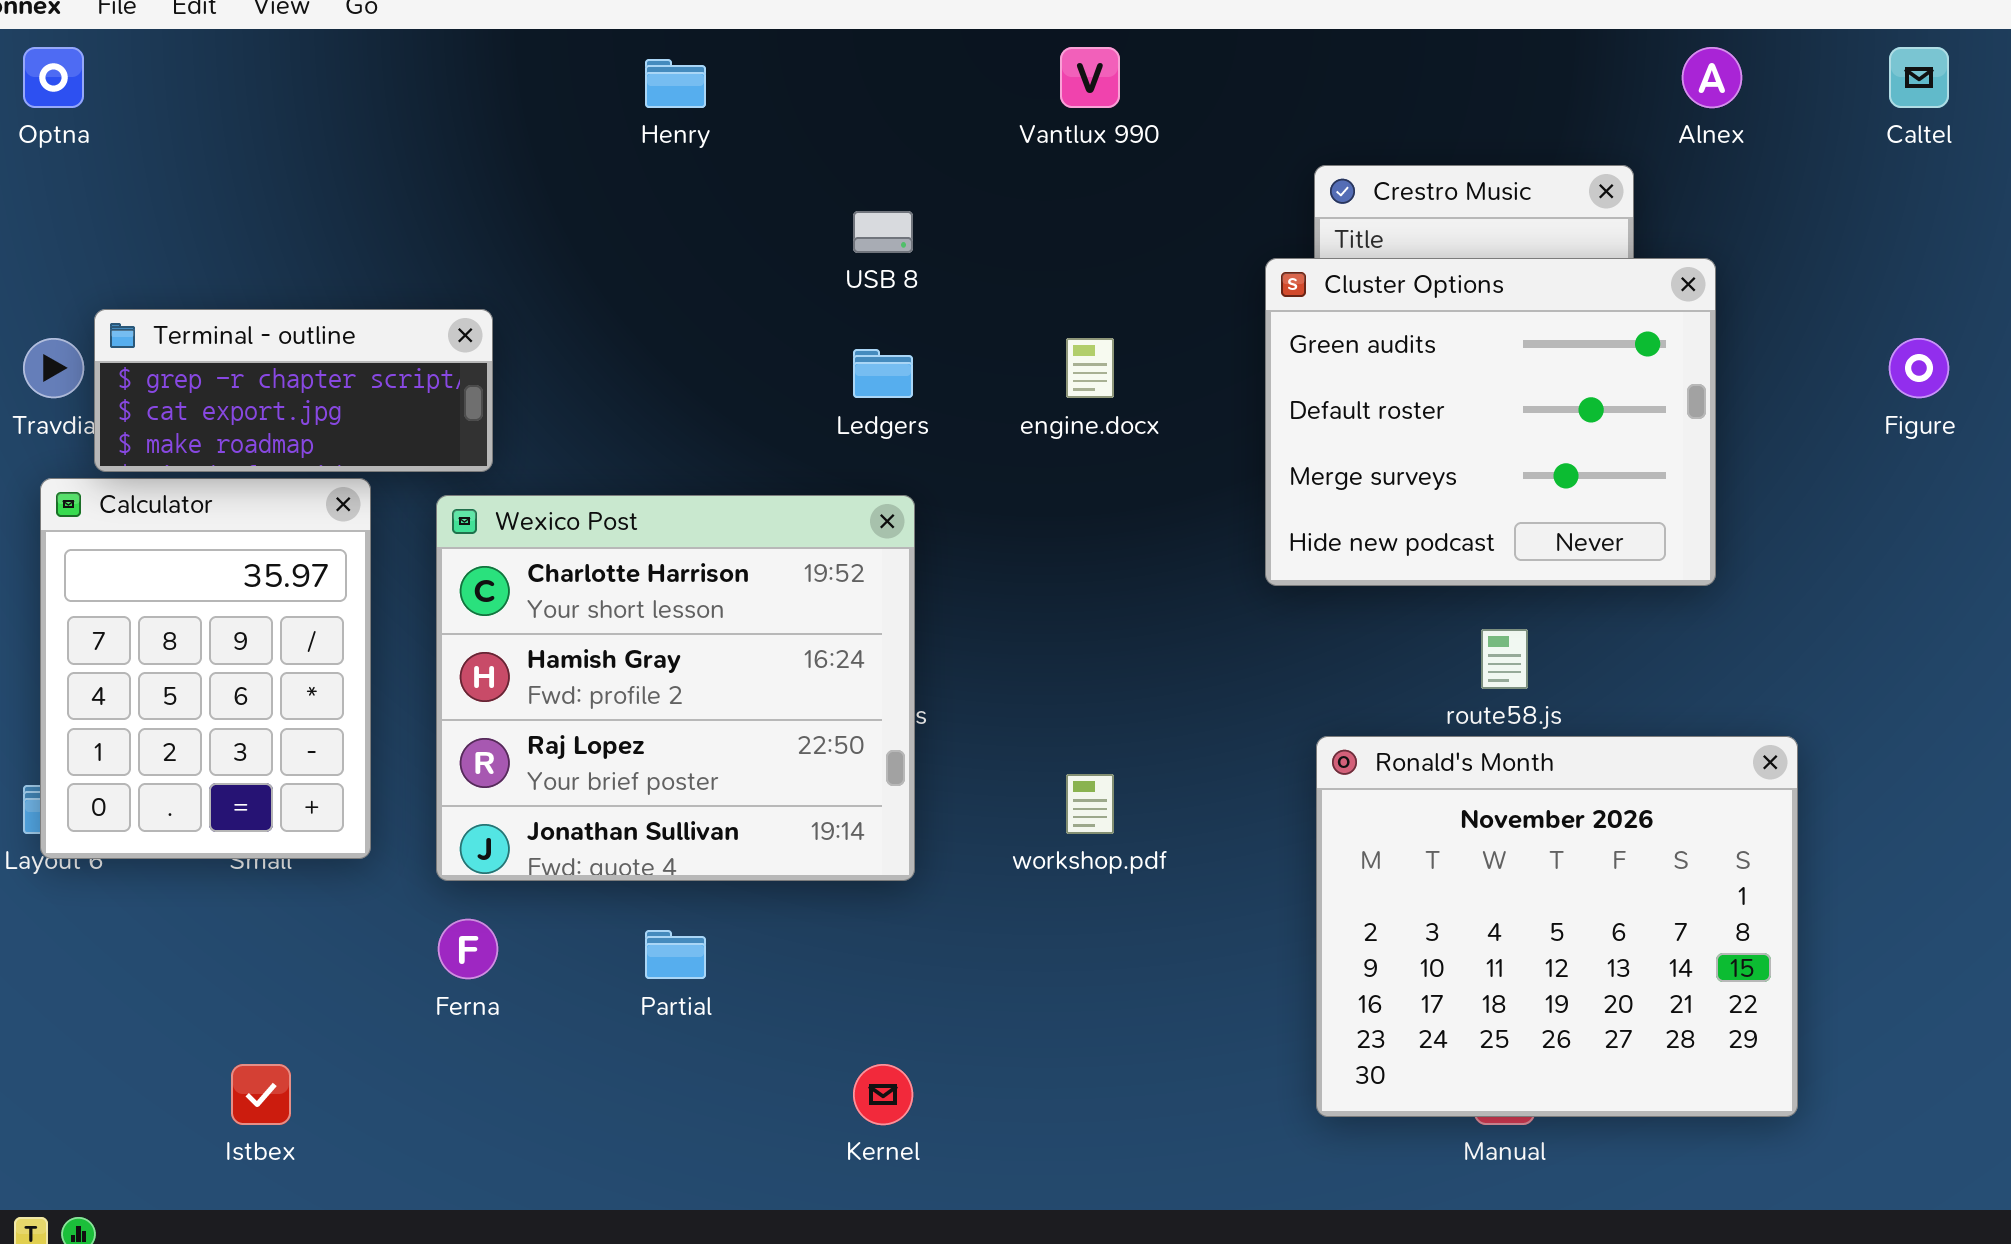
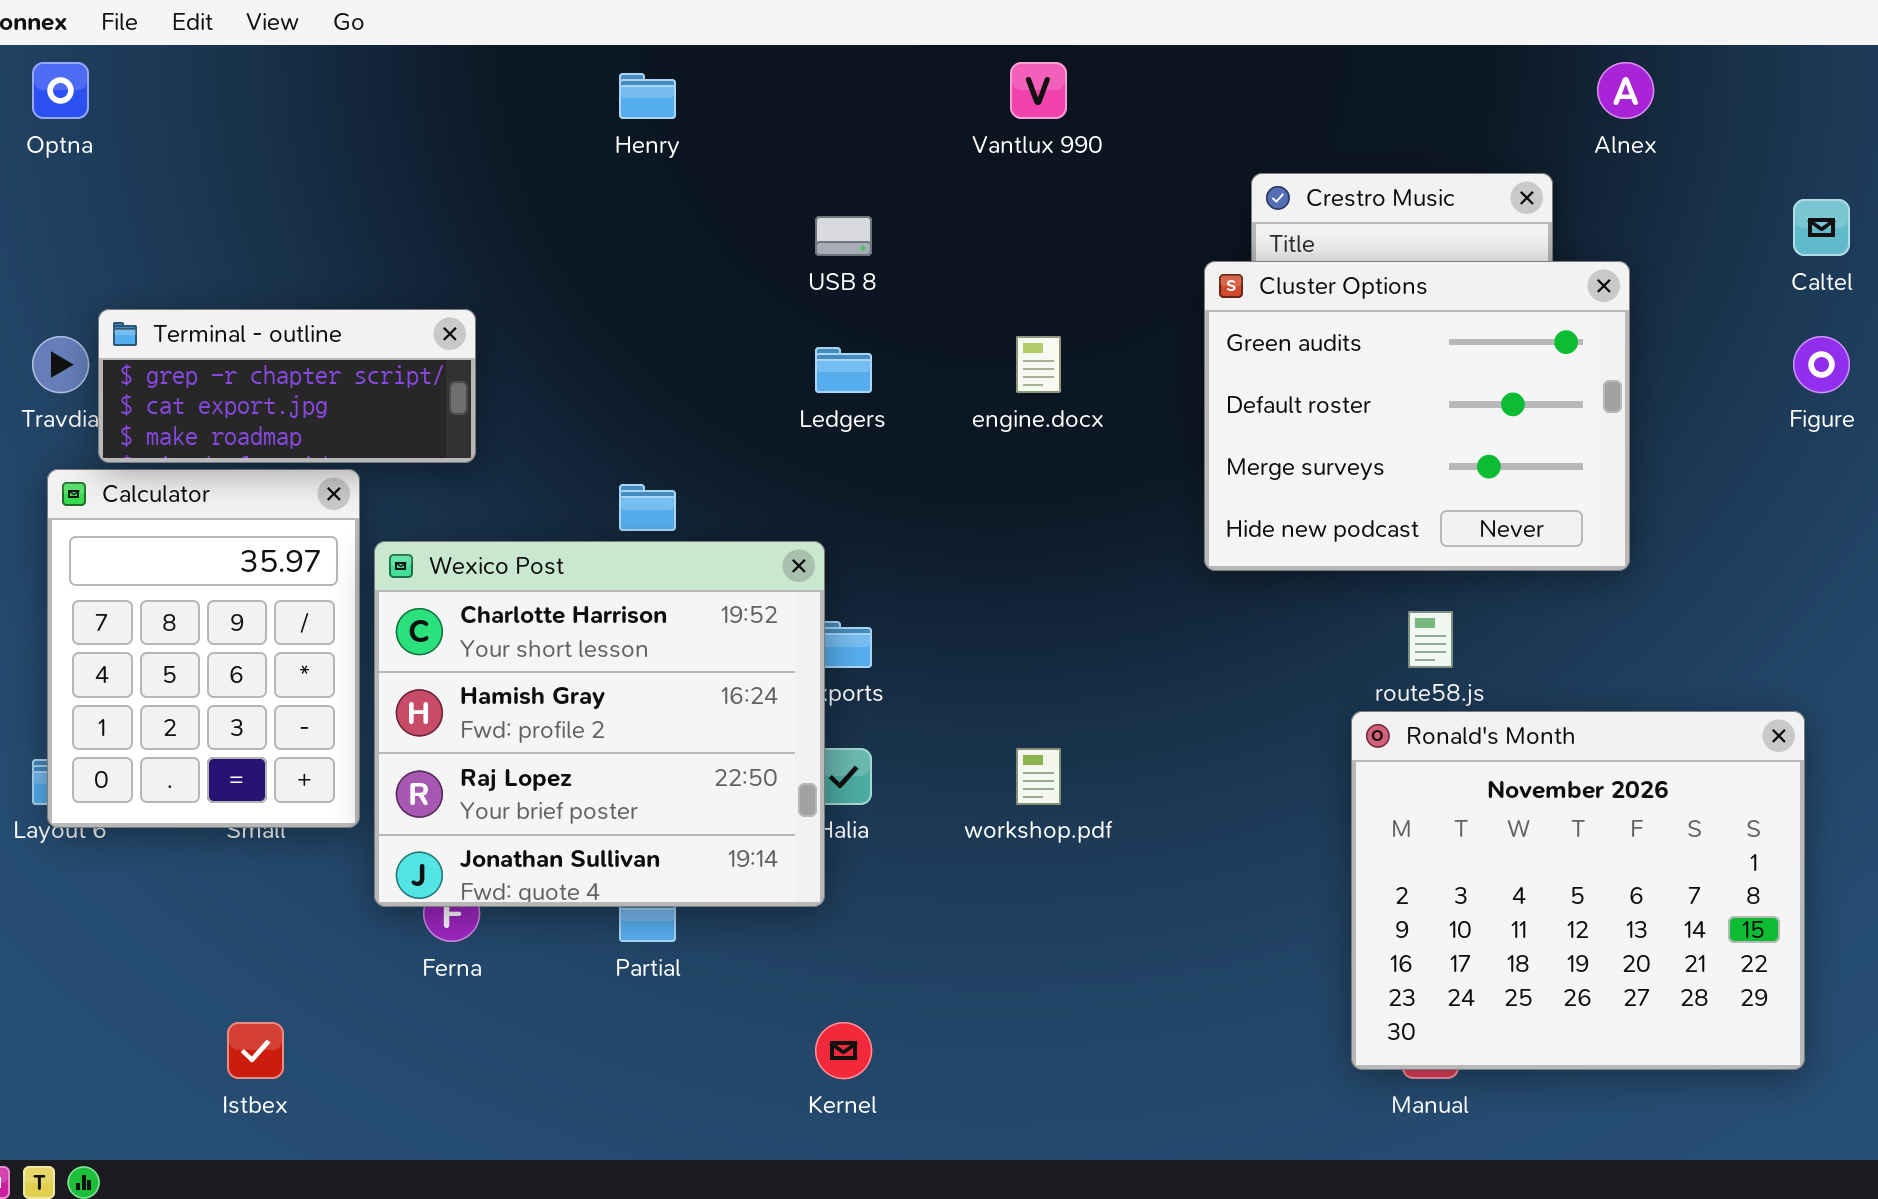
Caltel: [1889,47,1949,108] -> [1793,199,1850,256], moved
Wexico Post: [436,495,915,881] -> [374,541,825,907], moved
Ronald's Month: [1316,736,1798,1117] -> [1351,711,1805,1070], moved

